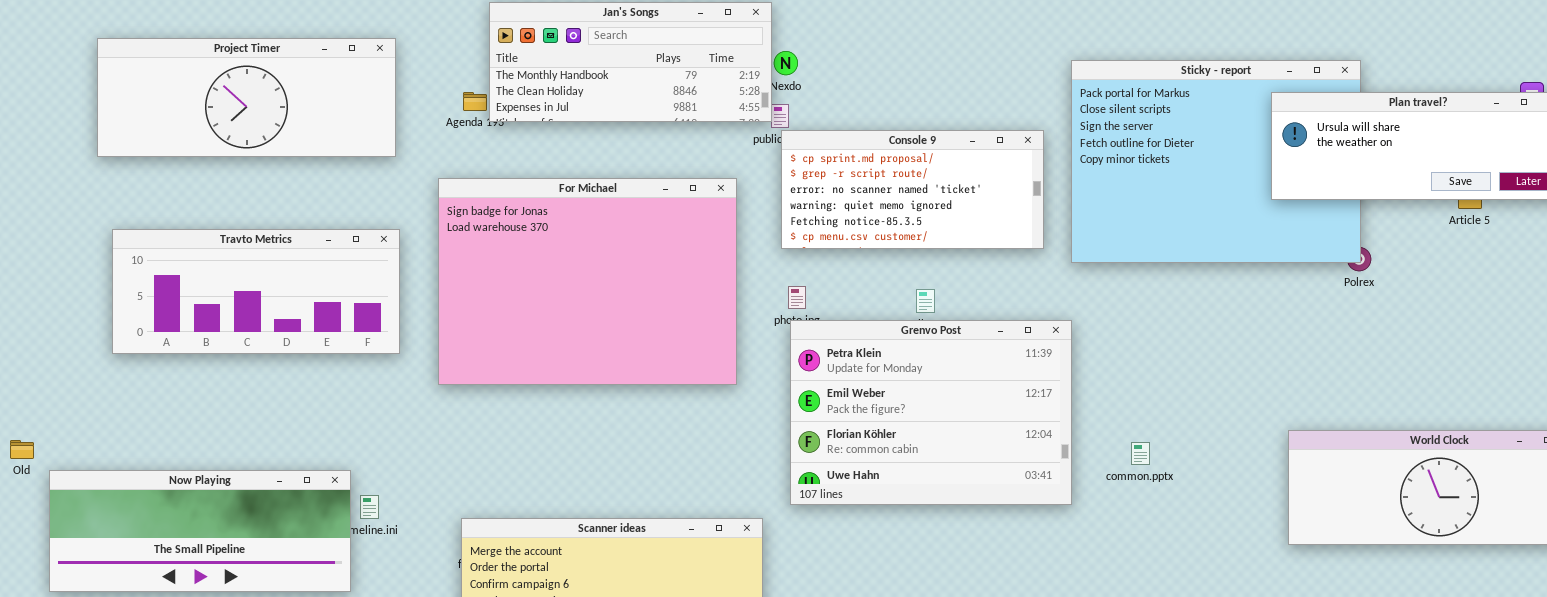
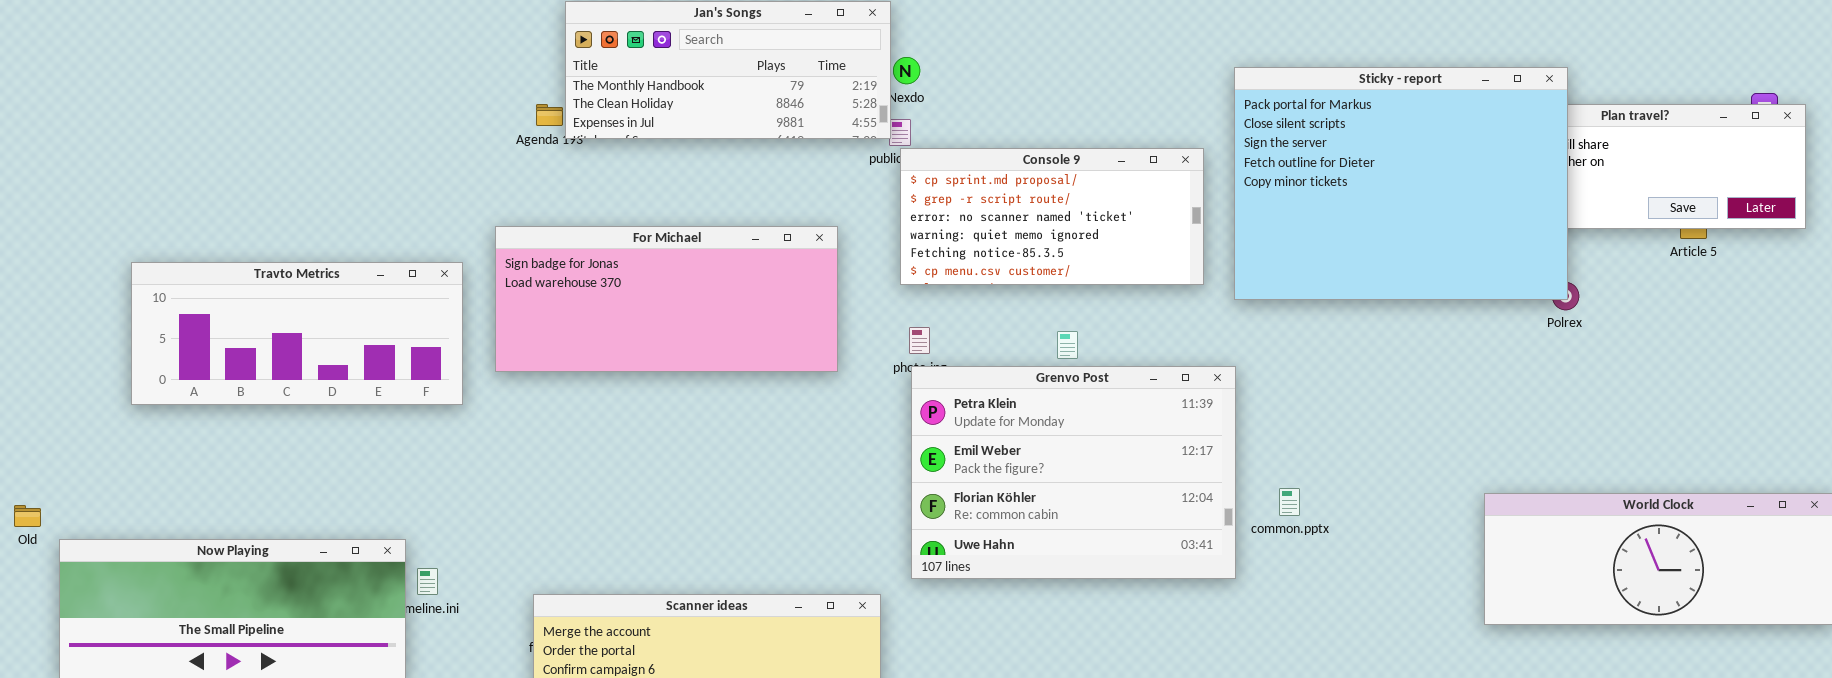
Project Timer: [97,38,396,157] -> none, closed
Sticky - report: [1071,60,1361,263] -> [1234,67,1568,300], raised
For Michael: [438,178,737,385] -> [495,226,838,372], moved, resized
common.pptx: [1131,442,1150,465] -> [1279,488,1300,516], moved

